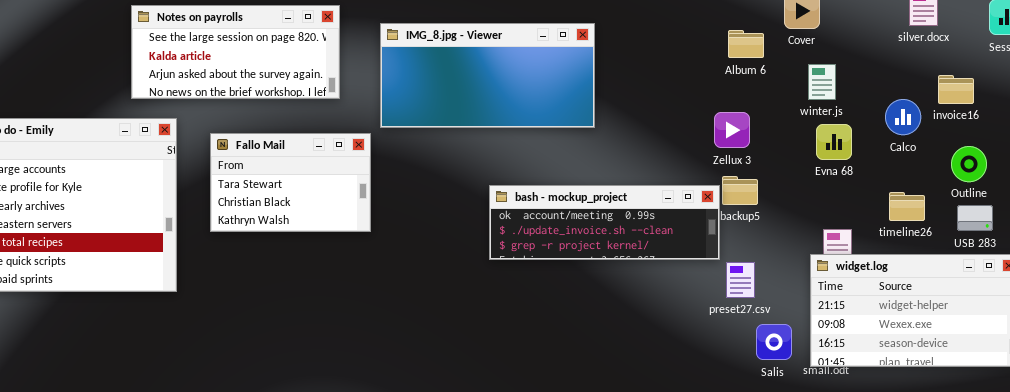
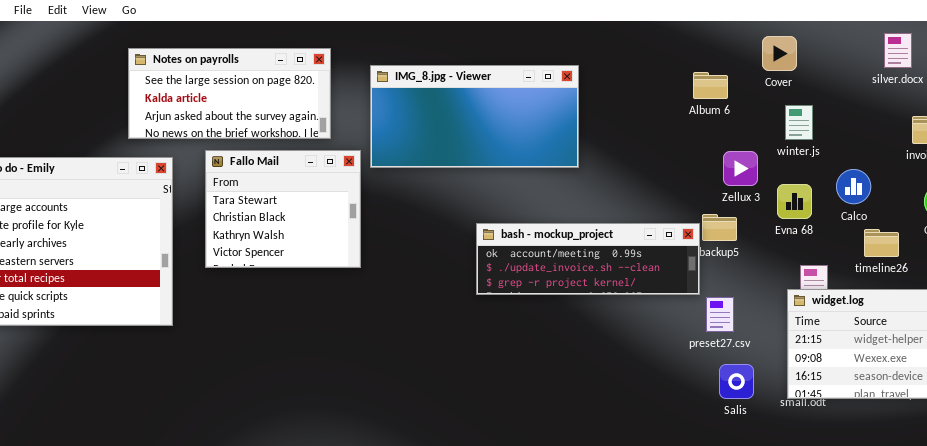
Album 6: [728,30,764,58] -> [693,72,728,99], moved
Calco: [885,99,921,135] -> [836,169,871,204], moved
Zellux 3: [714,112,750,148] -> [723,151,758,186], moved
Evna 68: [816,124,852,160] -> [777,184,812,219], moved
Fallo Mail: [210,133,371,232] -> [205,150,361,268], resized
Salis: [756,324,792,360] -> [719,364,754,399], moved

